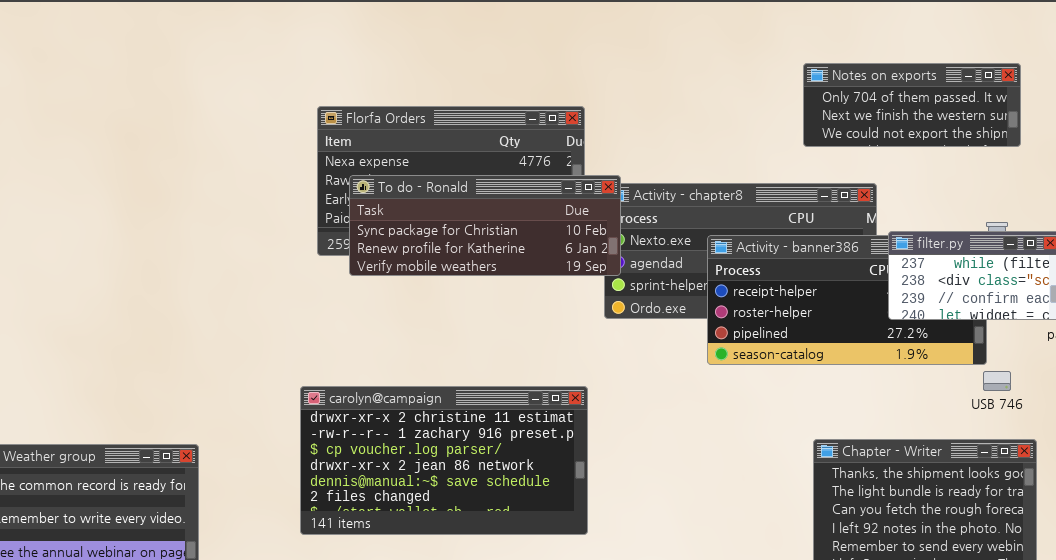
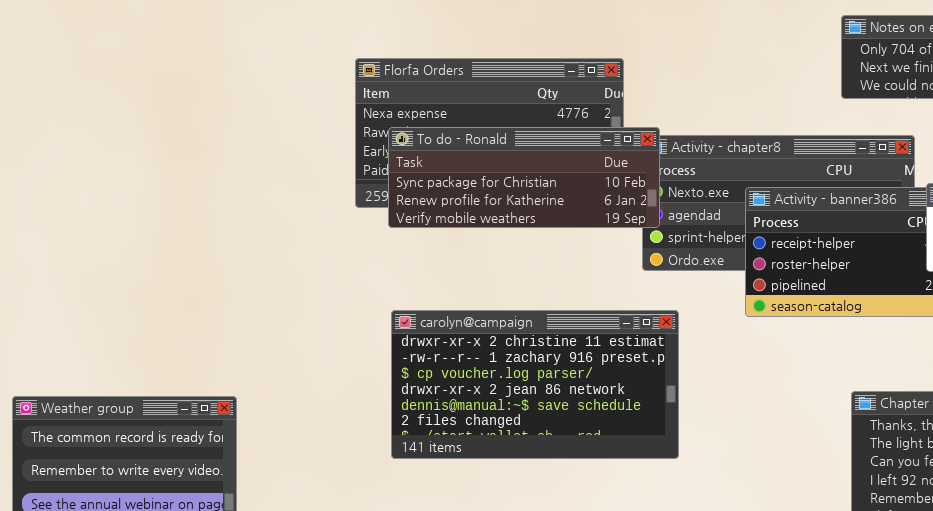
carolyn@campaign: [300,386,588,535] -> [391,310,679,459], moved

